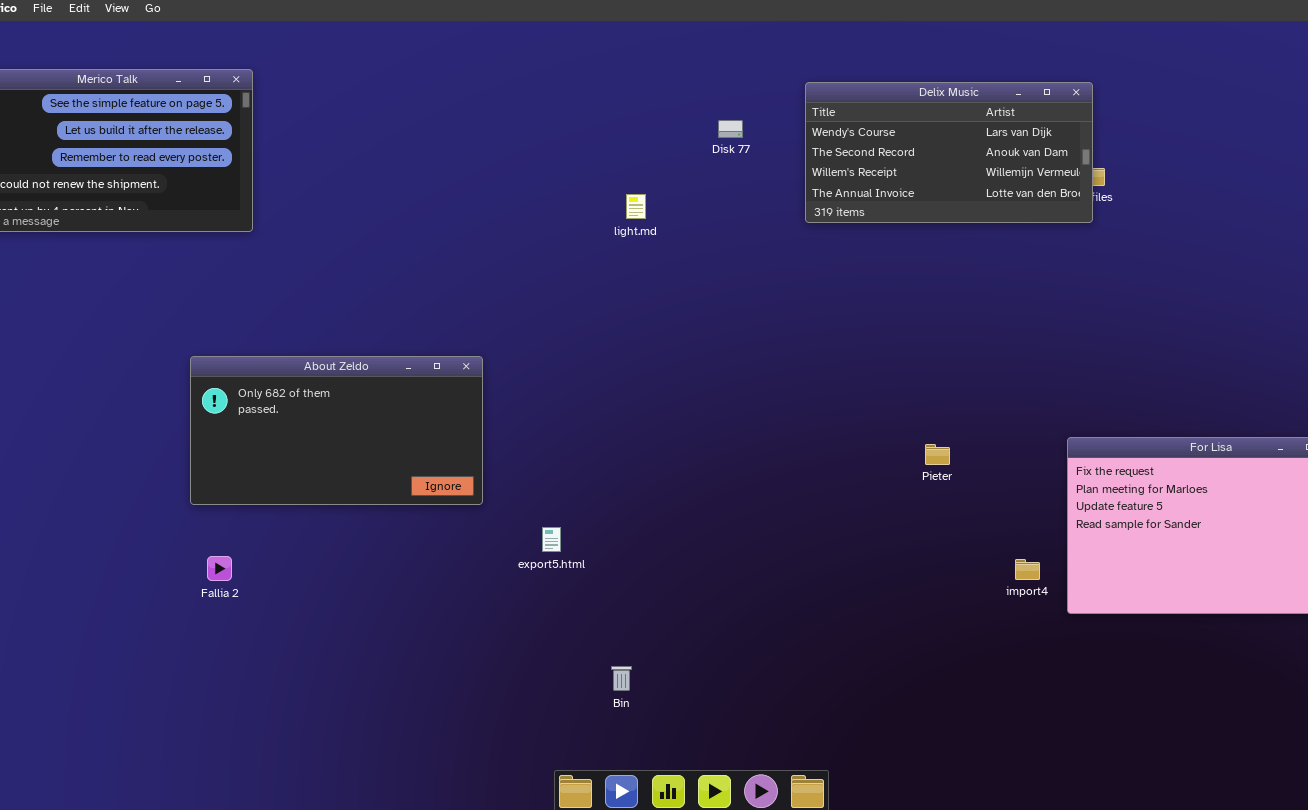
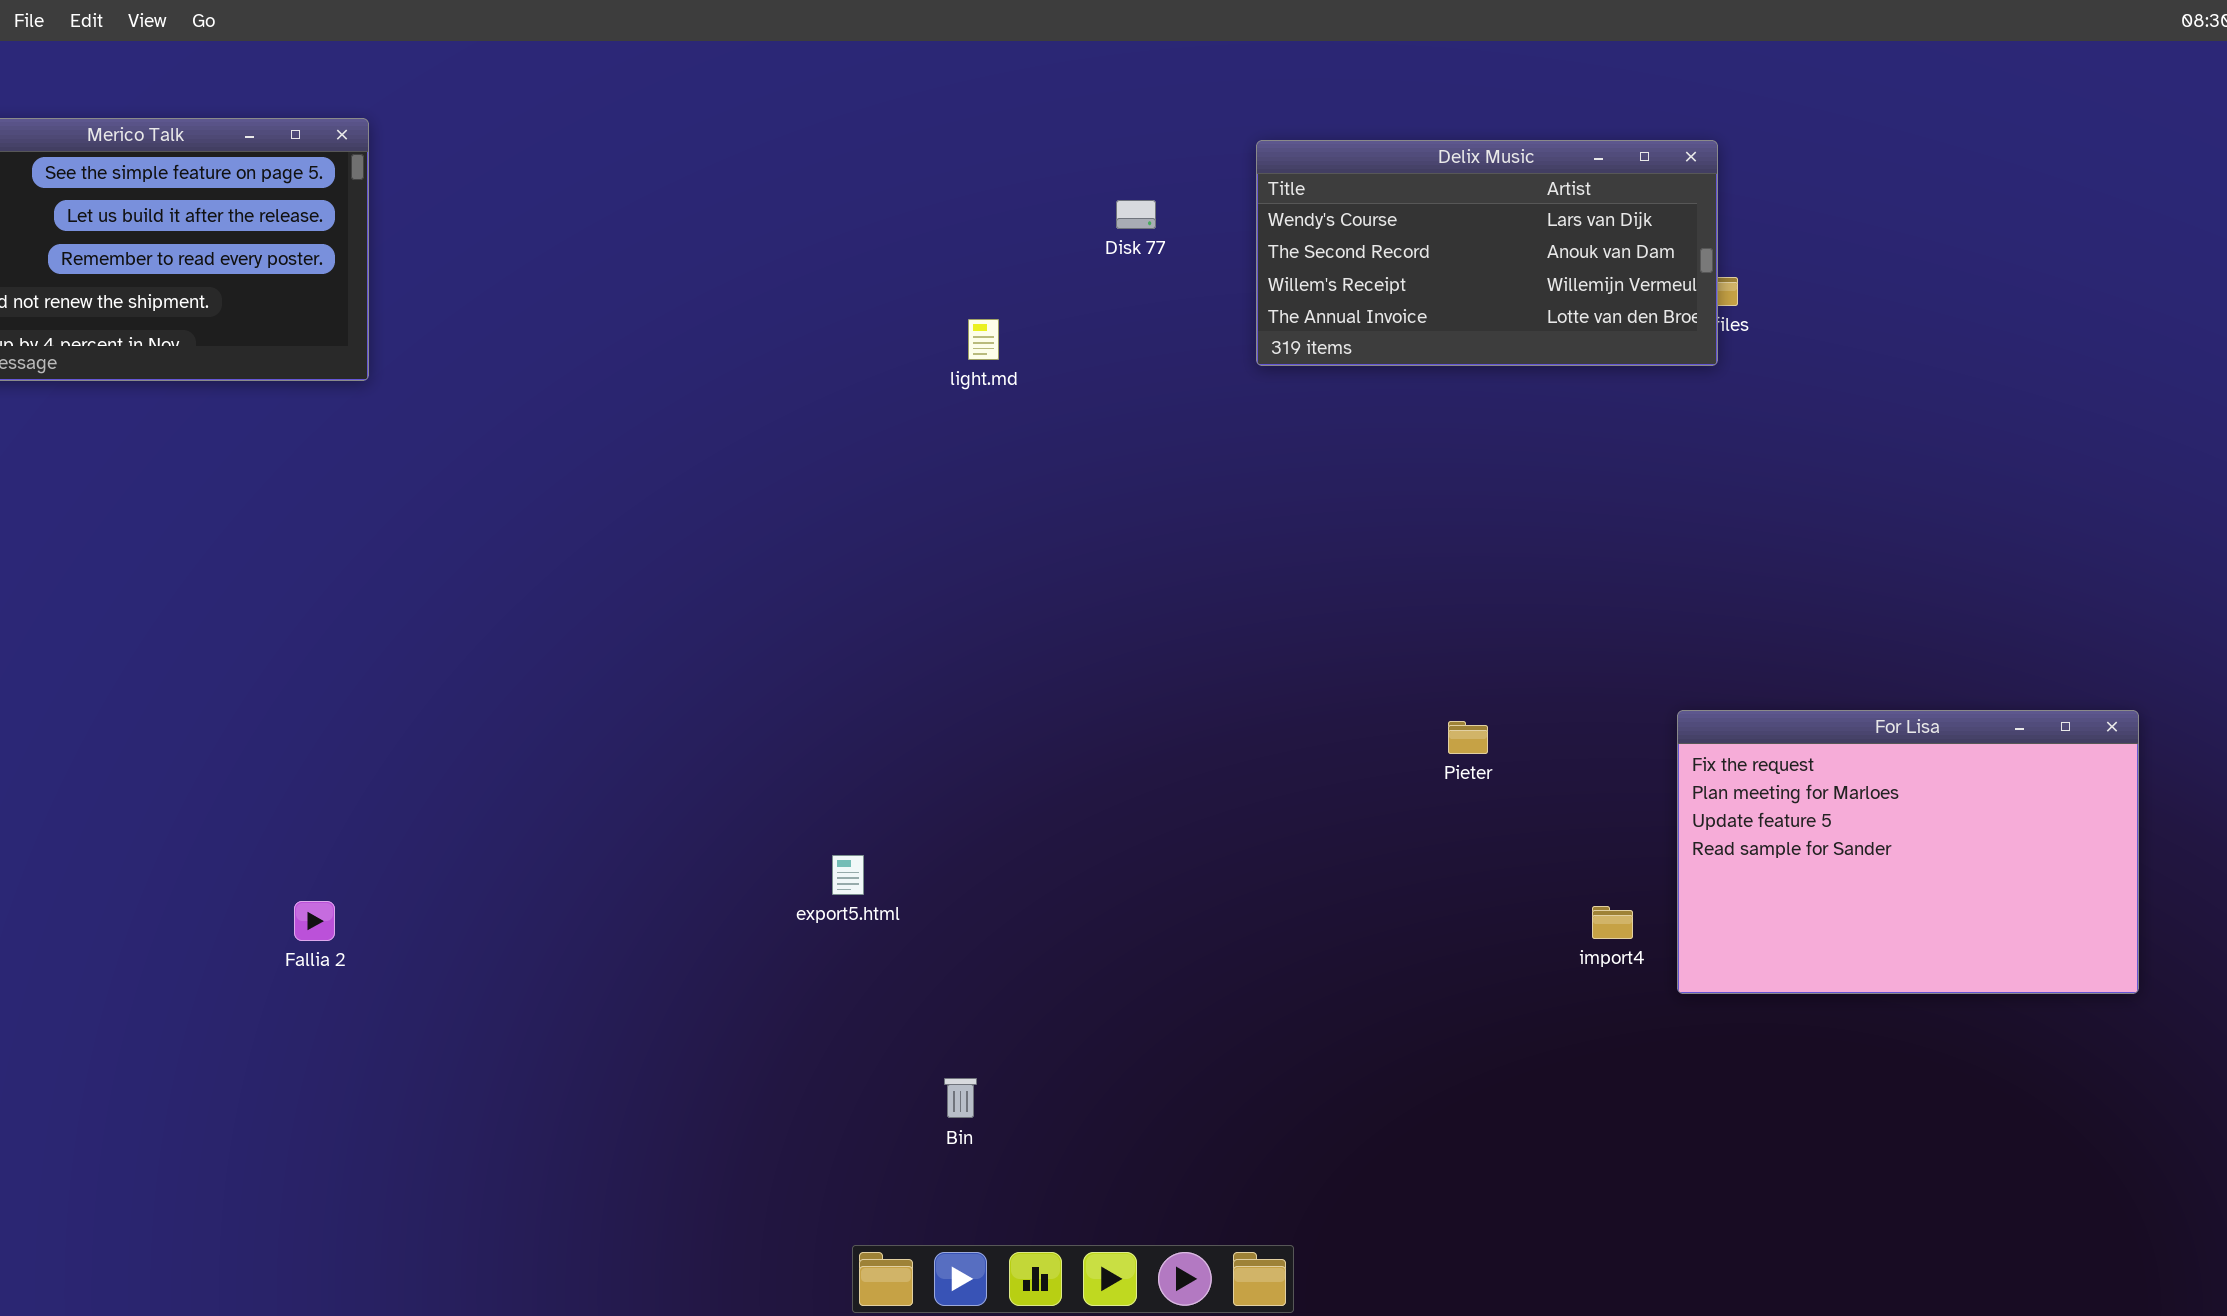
About Zeldo: [190,356,483,505] -> none, closed

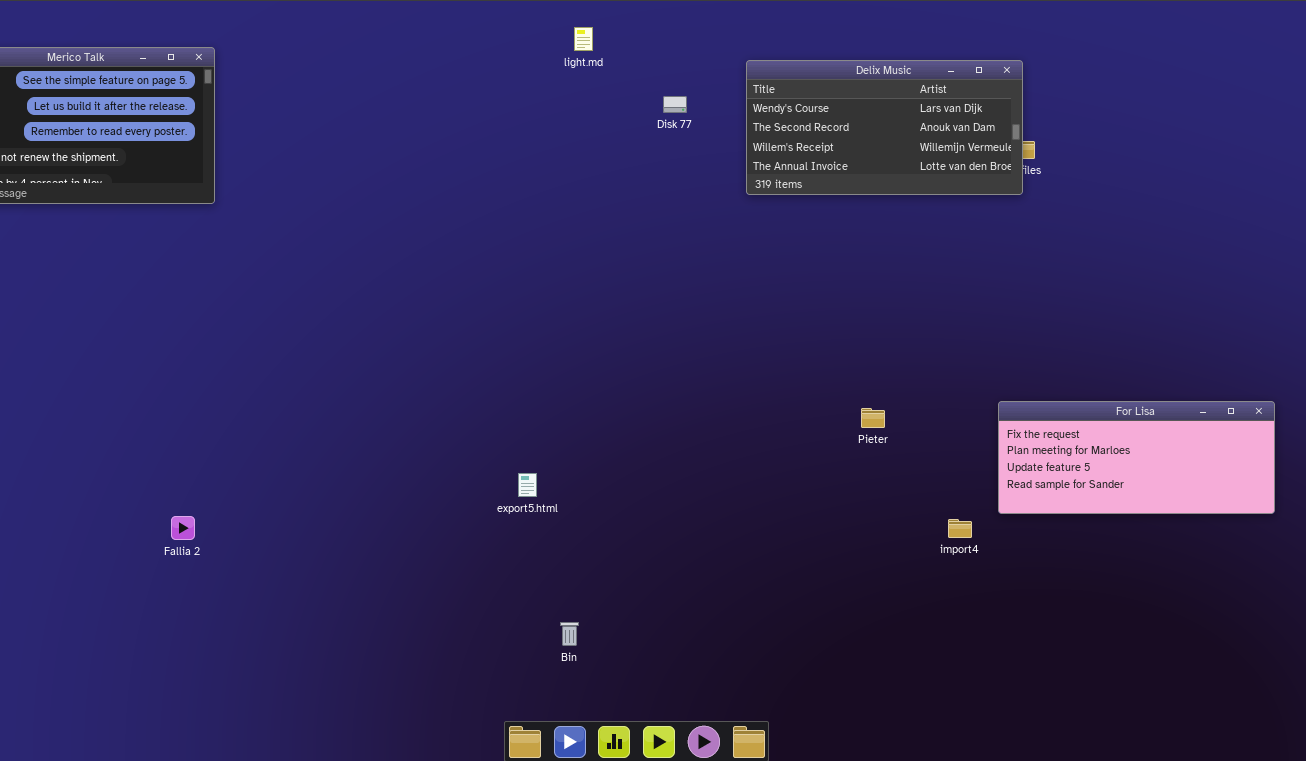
light.md: [968,319,999,360] -> [574,27,593,51], moved
For Lisa: [1677,710,2139,994] -> [998,401,1275,514], resized
export5.html: [832,855,864,895] -> [518,473,537,497], moved

